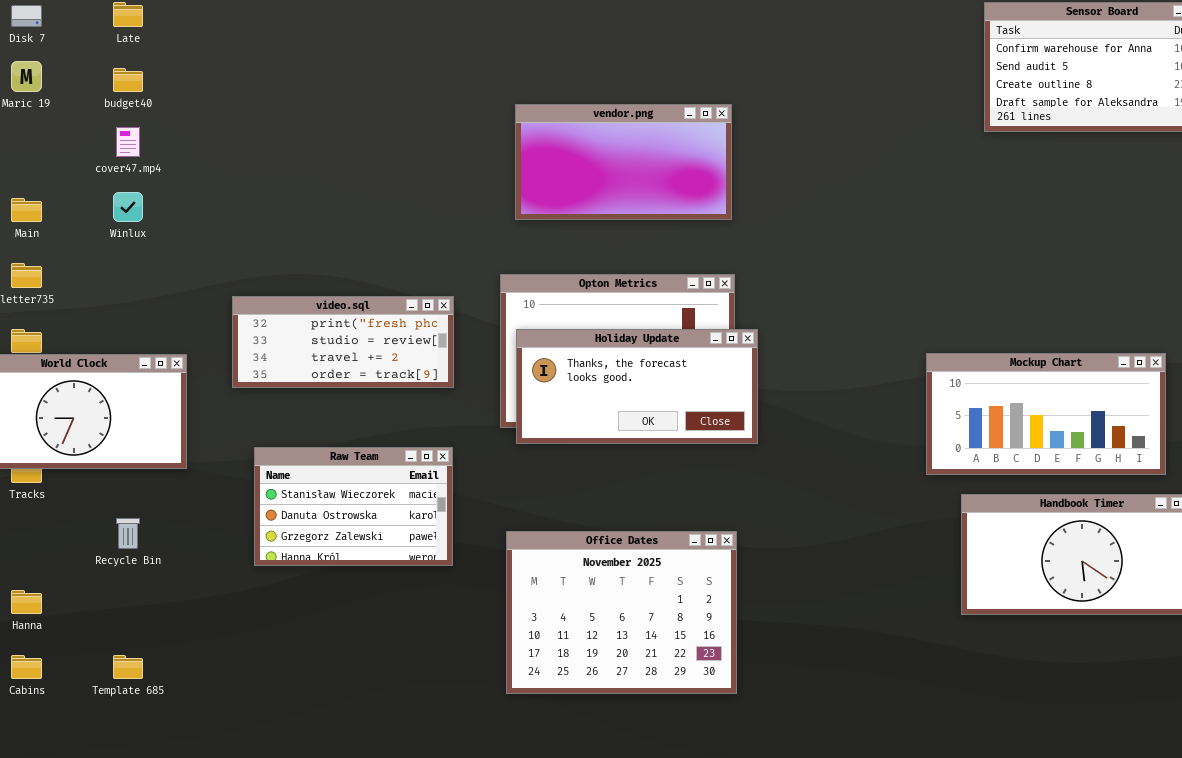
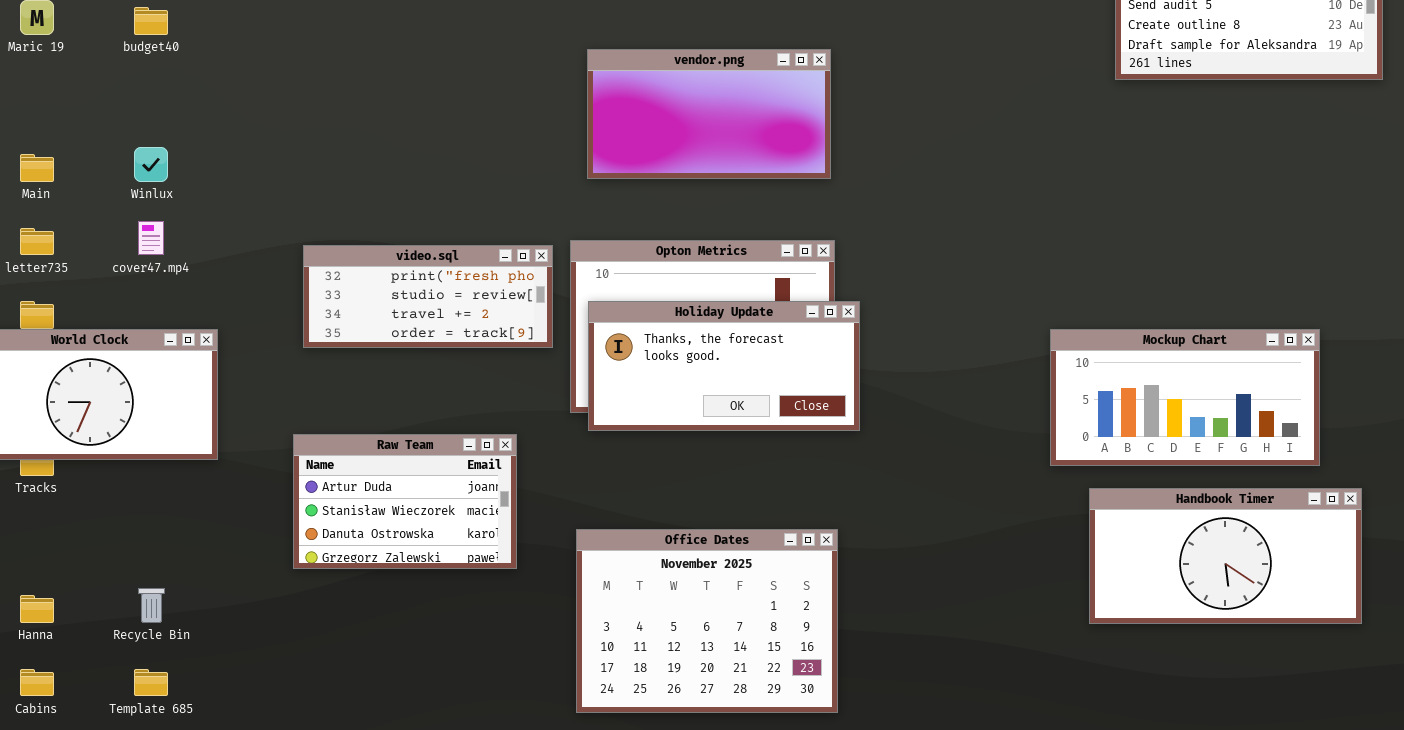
cover47.mp4: [116,127,140,157] -> [138,221,164,255], moved
video.sql: [232,296,454,388] -> [303,245,553,348], moved
Raw Team: [254,447,453,566] -> [293,434,517,569], scrolled up 1 row
Recycle Bin: [116,518,140,549] -> [138,588,165,623], moved

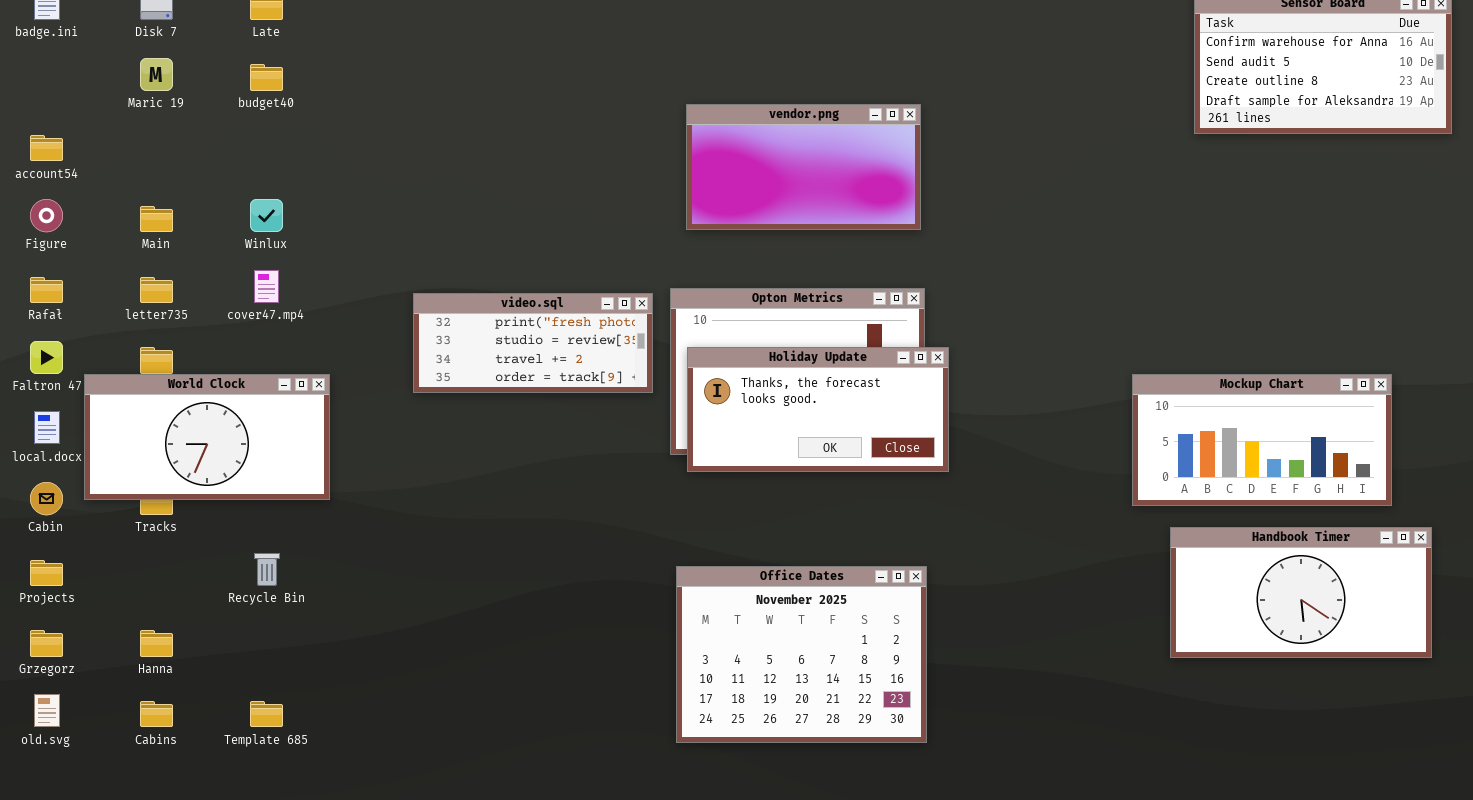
Raw Team: [293,434,517,569] -> none, closed
Recycle Bin: [138,588,165,623] -> [254,553,280,586], moved

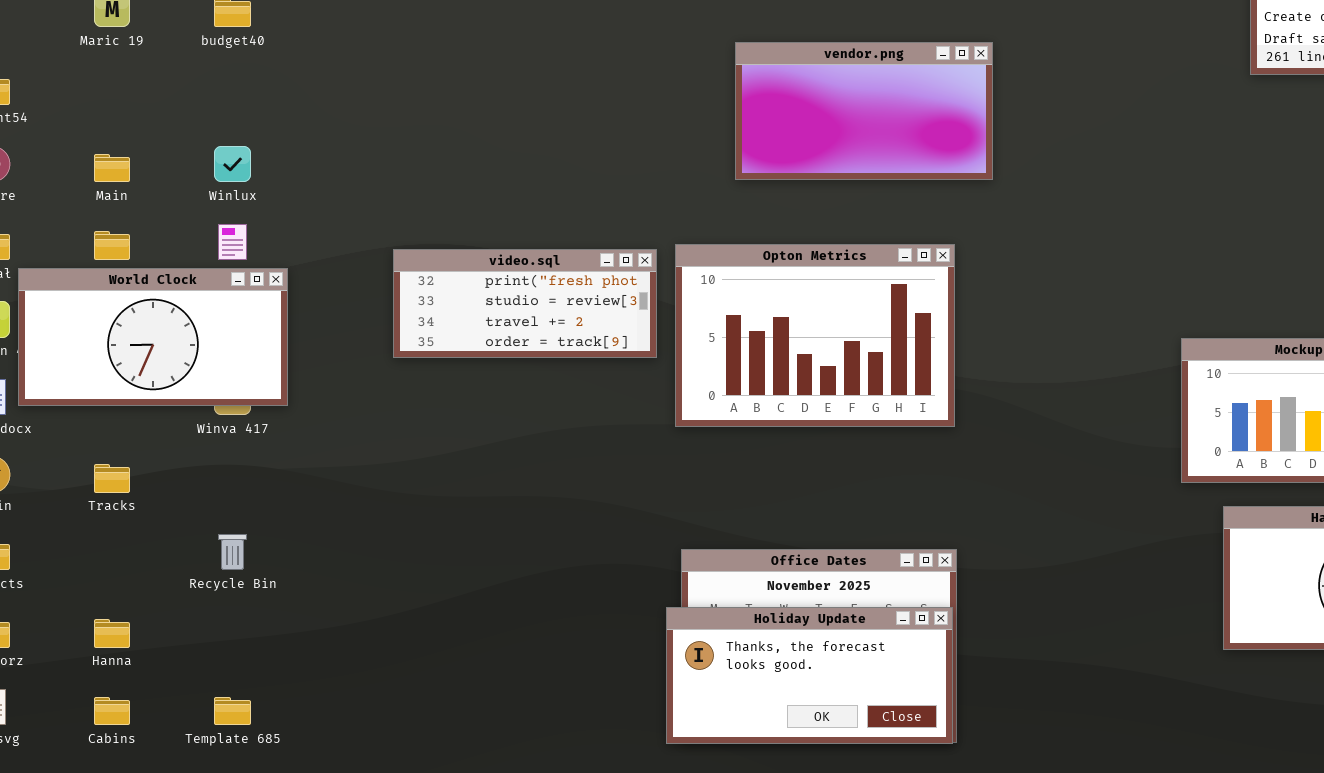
vendor.png: [686,104,921,230] -> [735,42,993,180], moved
Holiday Update: [687,347,949,472] -> [666,607,953,744], moved
World Clock: [84,374,330,500] -> [18,268,288,406], moved

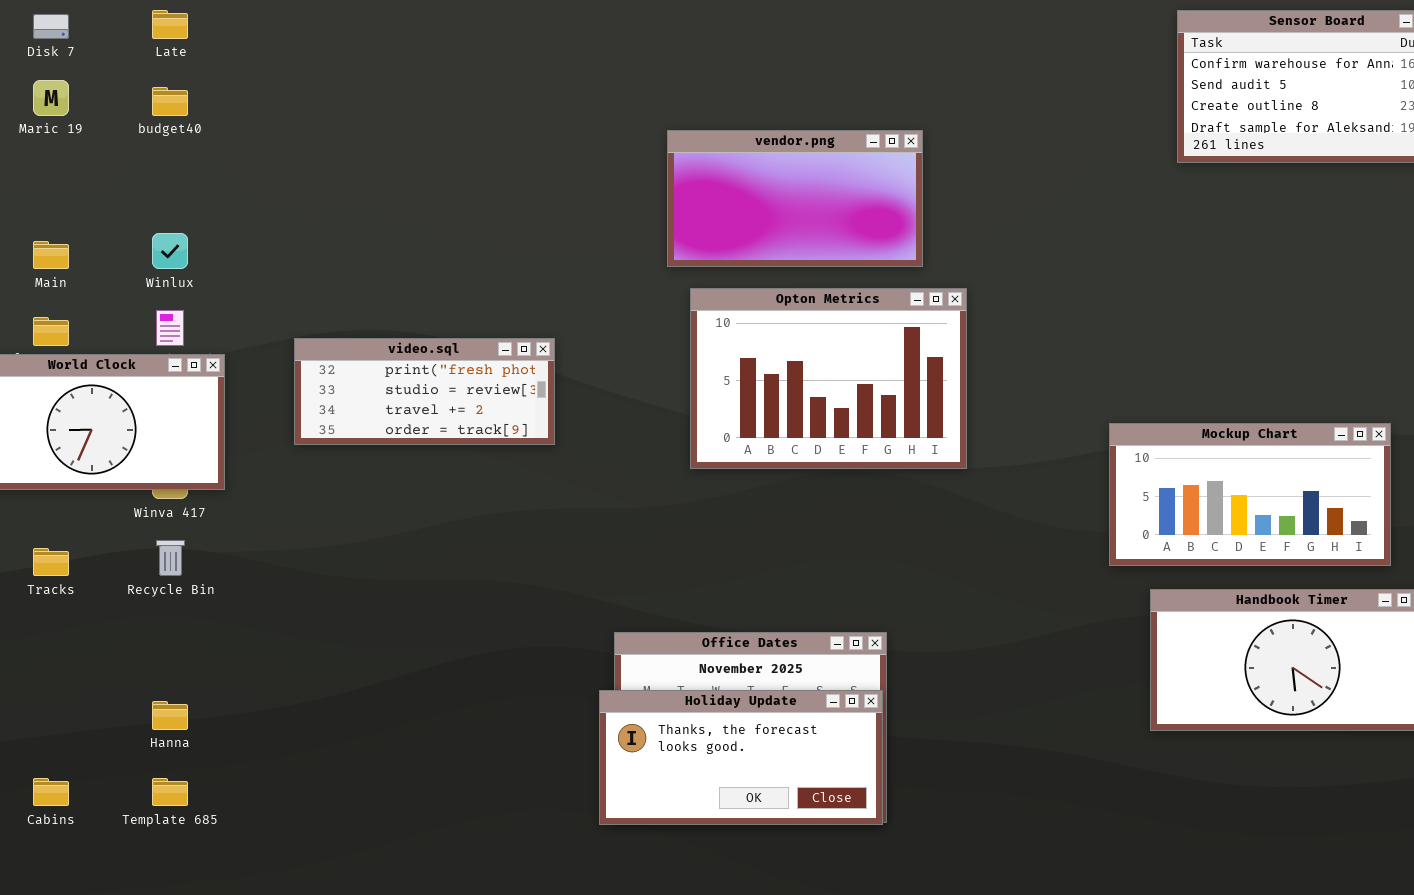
Opton Metrics: [675,244,955,427] -> [690,288,967,469], moved
video.sql: [393,249,657,358] -> [294,338,555,445], moved
Recycle Bin: [218,534,247,570] -> [156,540,185,576], moved
Hanna: [94,619,130,648] -> [152,701,188,730], moved

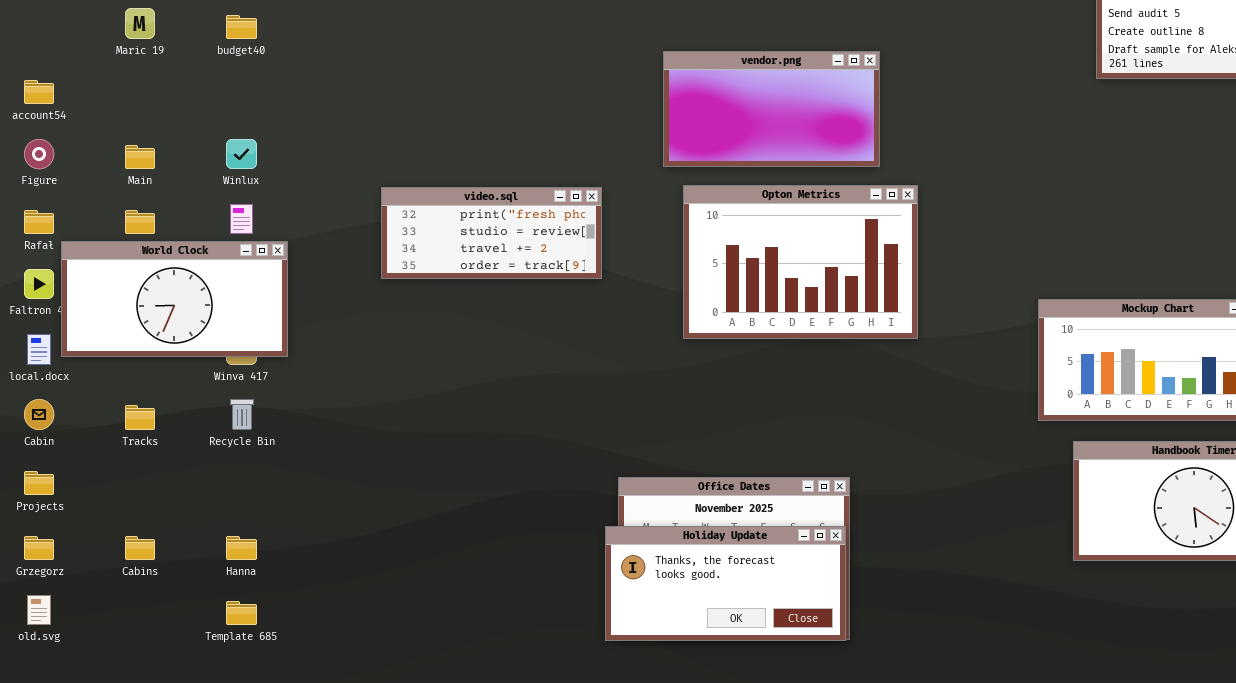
video.sql: [294,338,555,445] -> [381,187,602,279], moved
Cabins: [33,778,69,806] -> [125,536,155,560], moved

